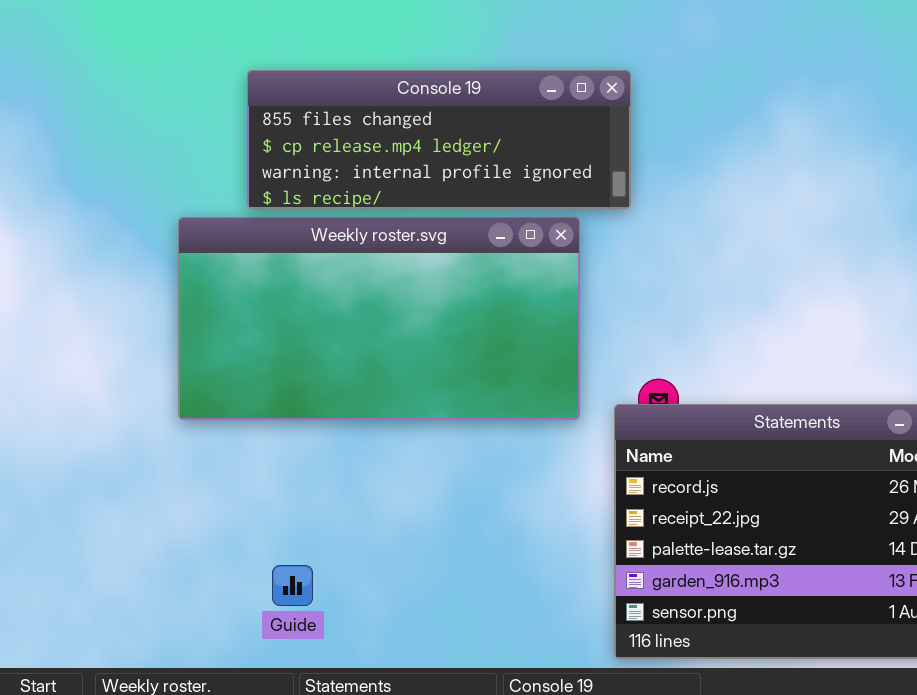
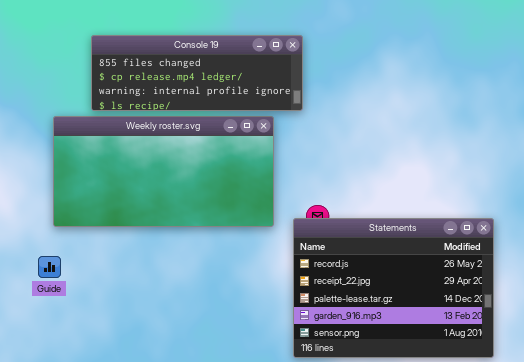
Guide: [272,565,313,606] -> [38,256,61,278], moved

